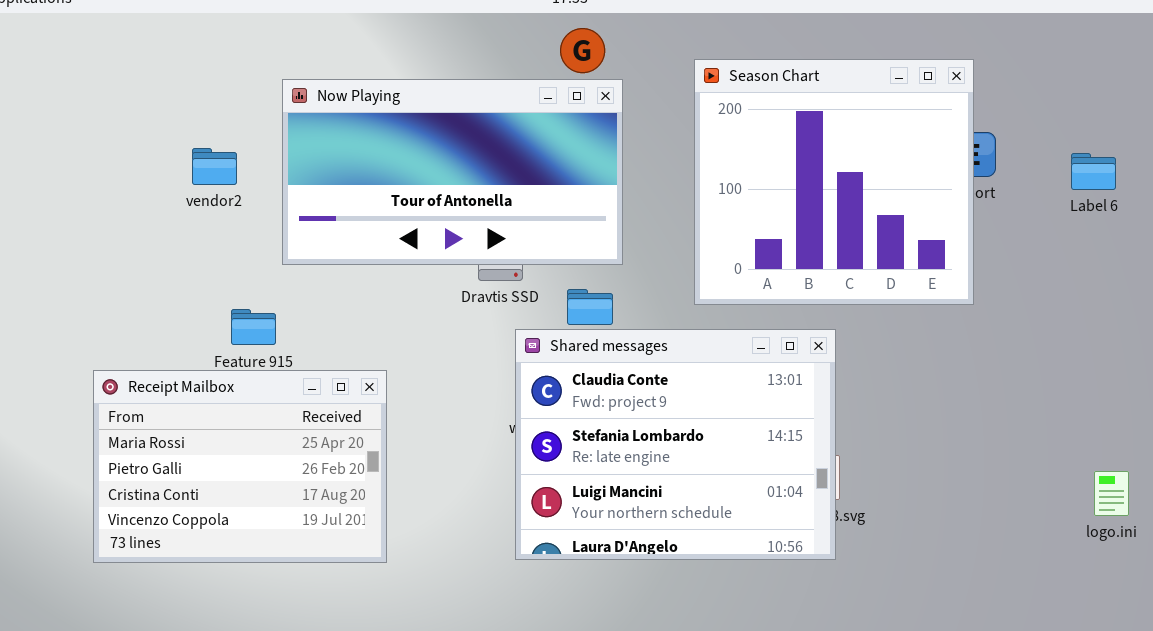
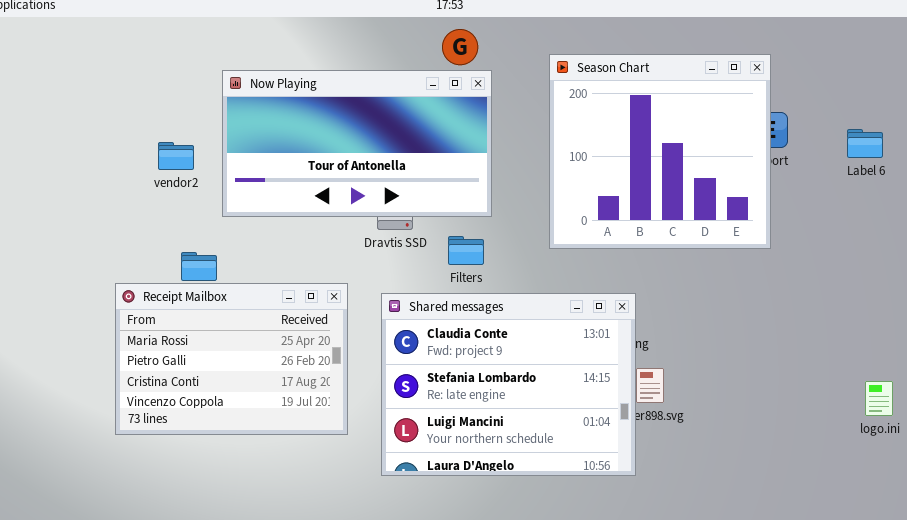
vendor2: [192,148,237,185] -> [158,142,194,170], moved
Shared messages: [515,329,836,560] -> [381,293,636,476], moved
Receipt Mailbox: [93,370,387,563] -> [115,283,348,435], moved

